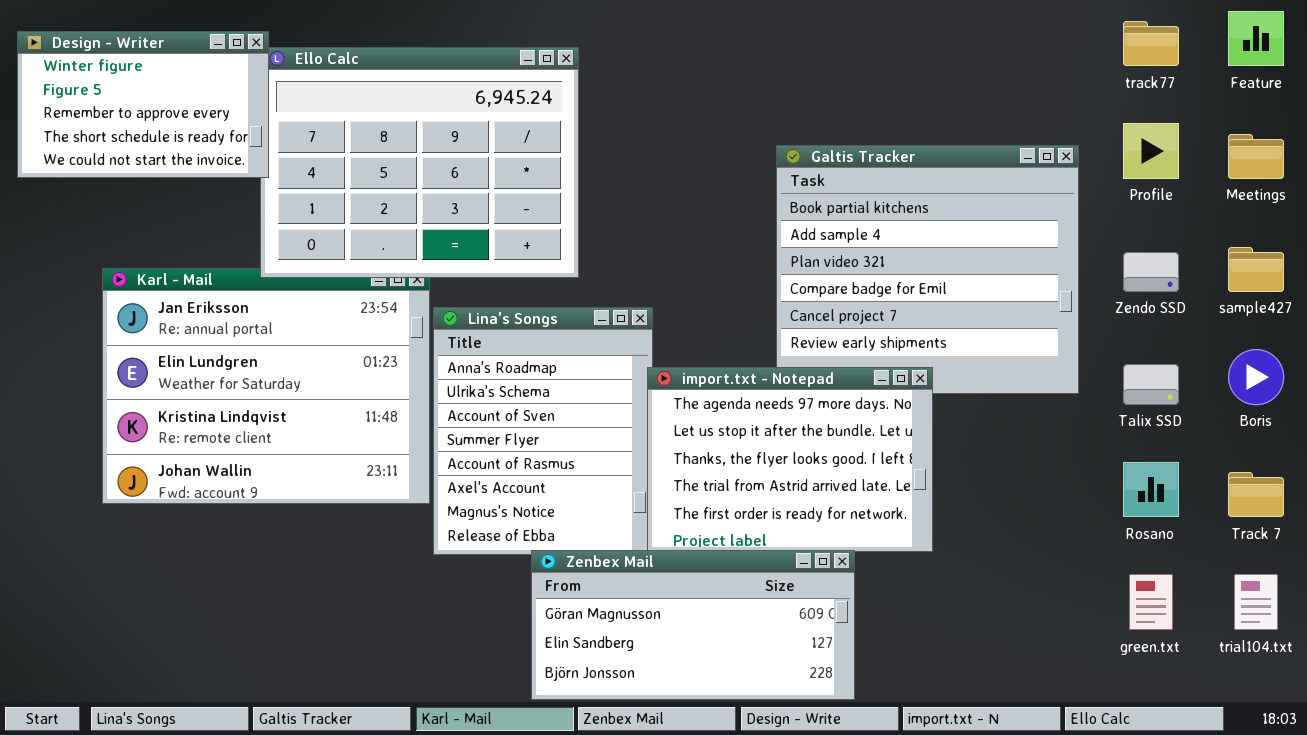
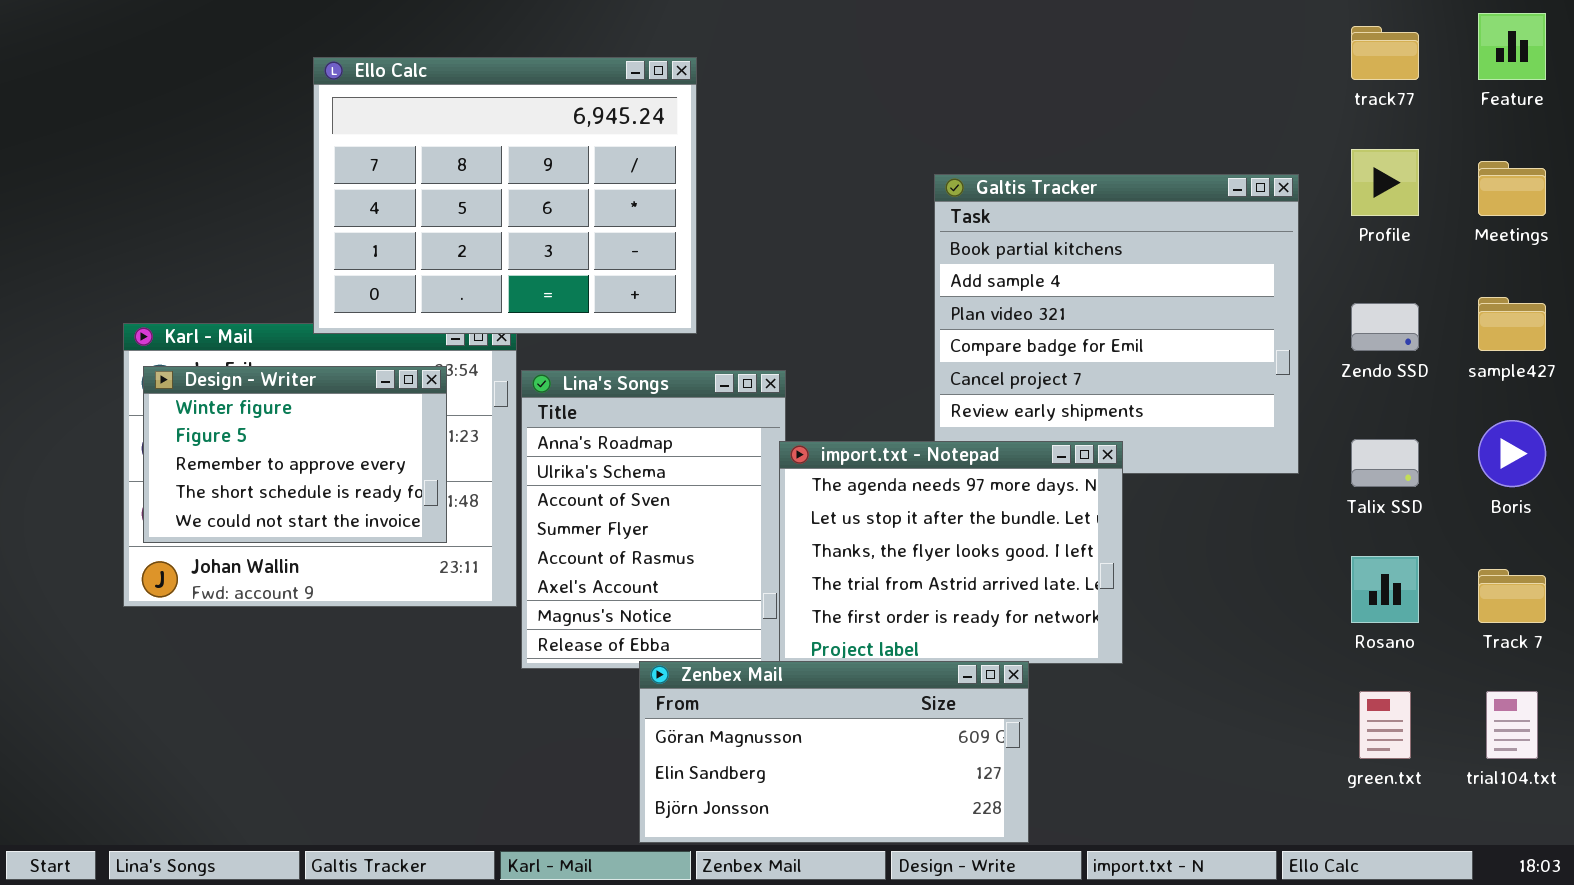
Design - Writer: [17,31,269,178] -> [143,366,447,543], moved

